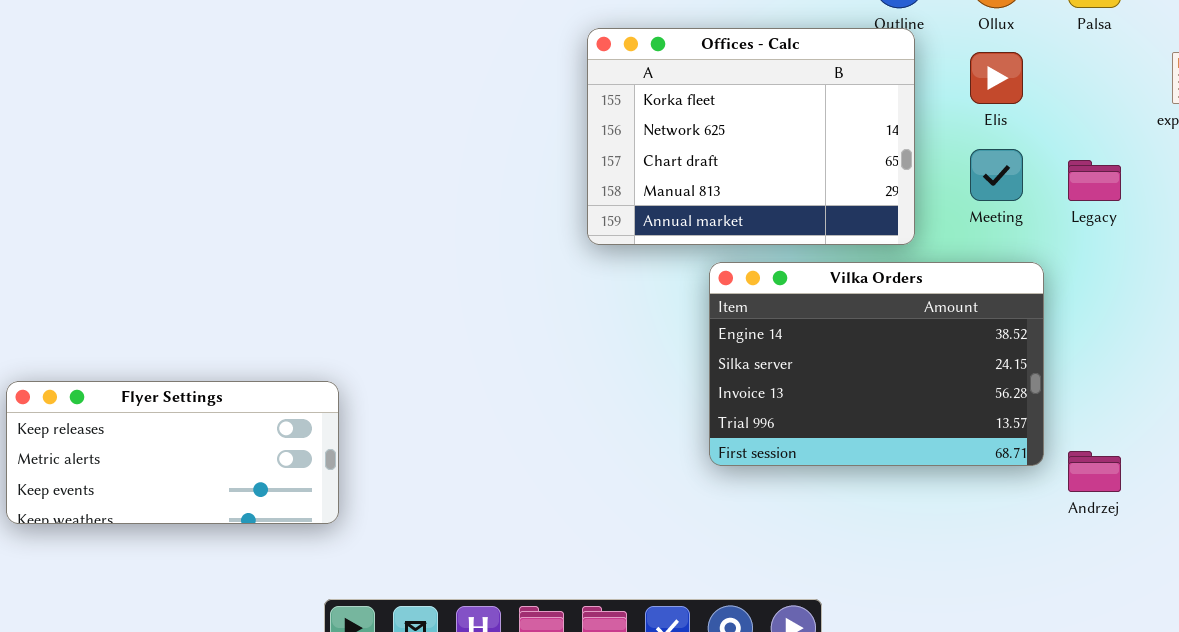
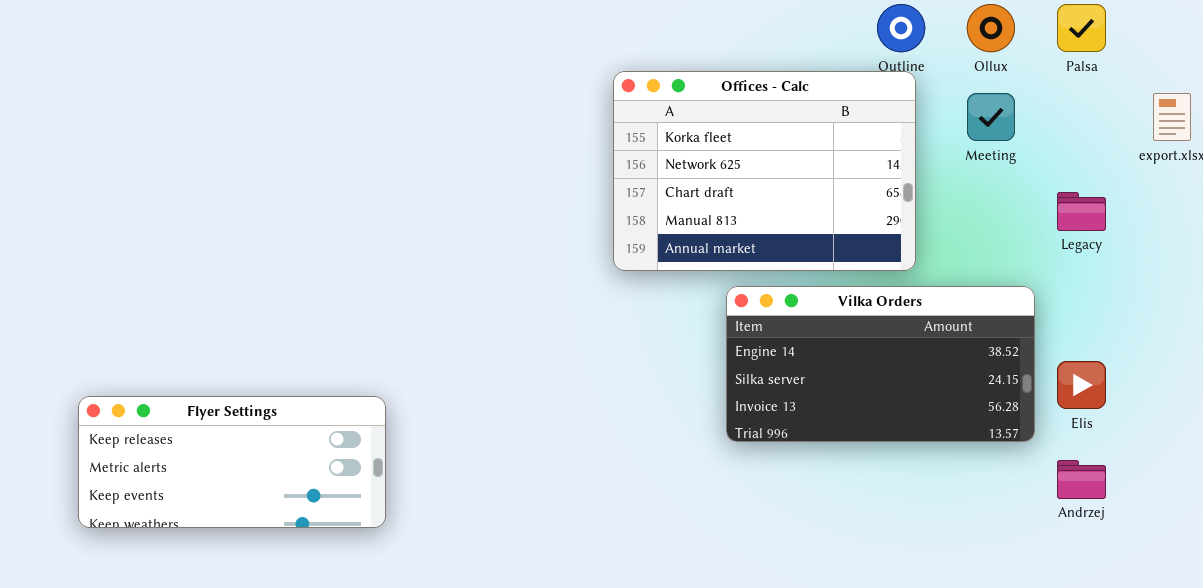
Elis: [970,52,1023,104] -> [1057,361,1106,409], moved
Meeting: [970,149,1023,201] -> [967,93,1015,141], moved
Vilka Orders: [709,262,1044,466] -> [726,286,1035,442], resized

